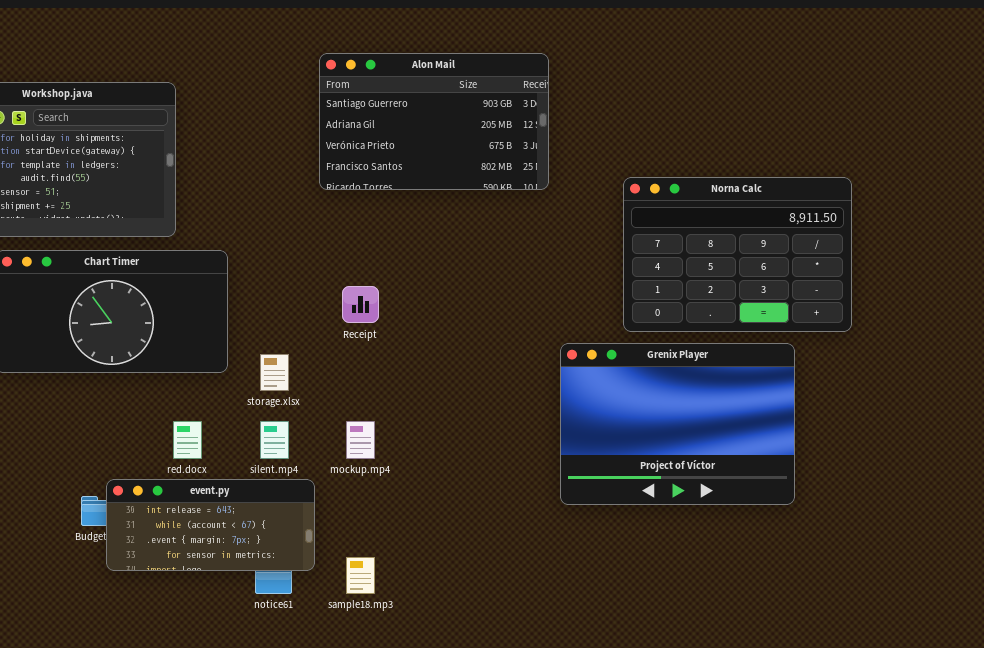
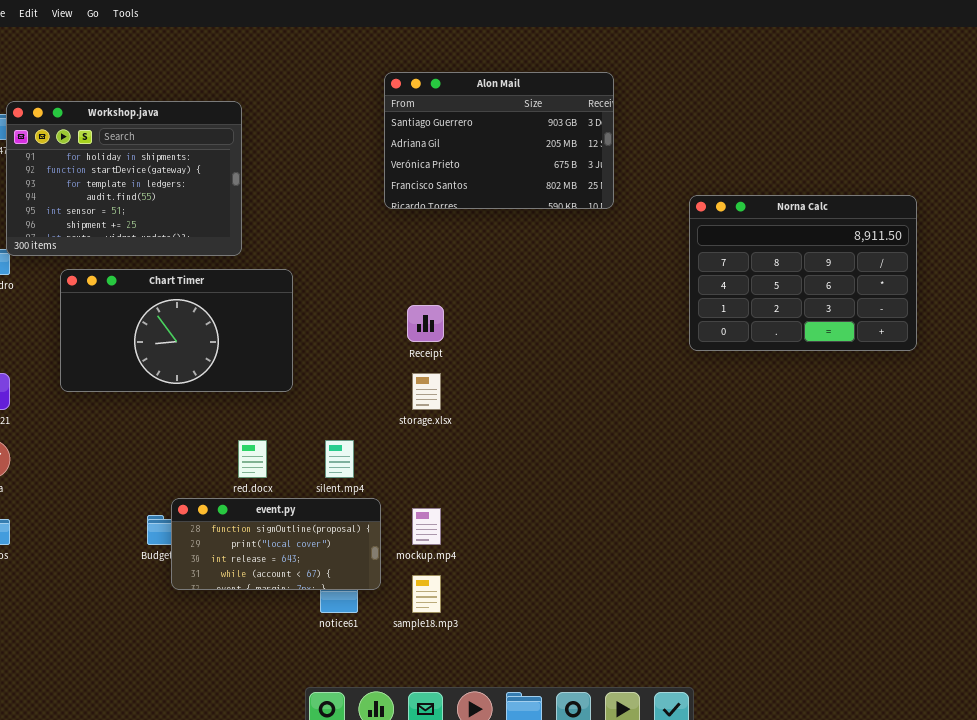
Grenix Player: [560,343,795,505] -> none, closed
storage.xlsx: [260,354,289,391] -> [412,373,441,410], moved
mockup.mp4: [346,421,375,459] -> [412,508,441,545], moved
event.py: [106,479,315,571] -> [171,498,381,590], scrolled up 2 rows

